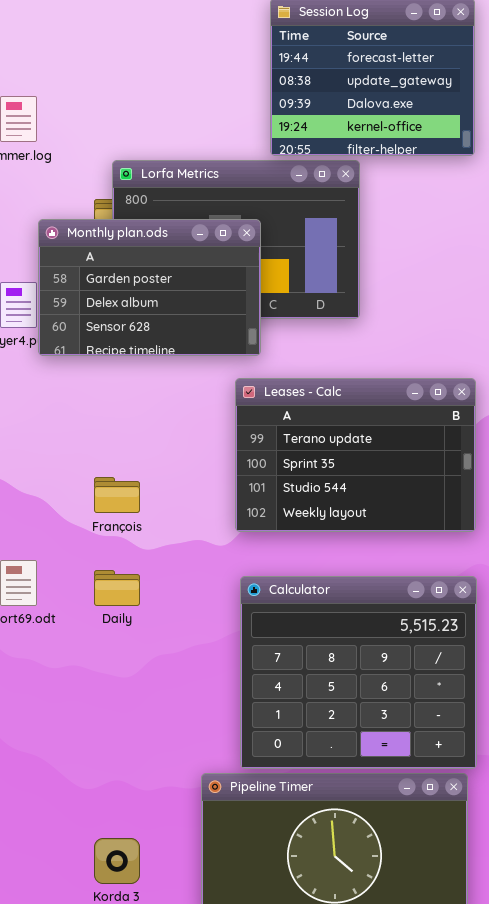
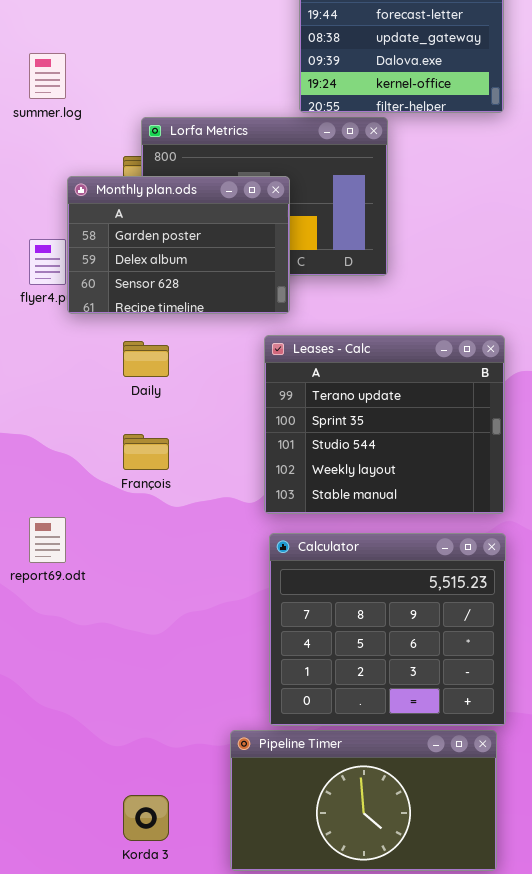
Leases - Calc: [235,378,476,532] -> [264,335,505,514], resized
Daily: [94,570,140,606] -> [123,341,169,377], moved

